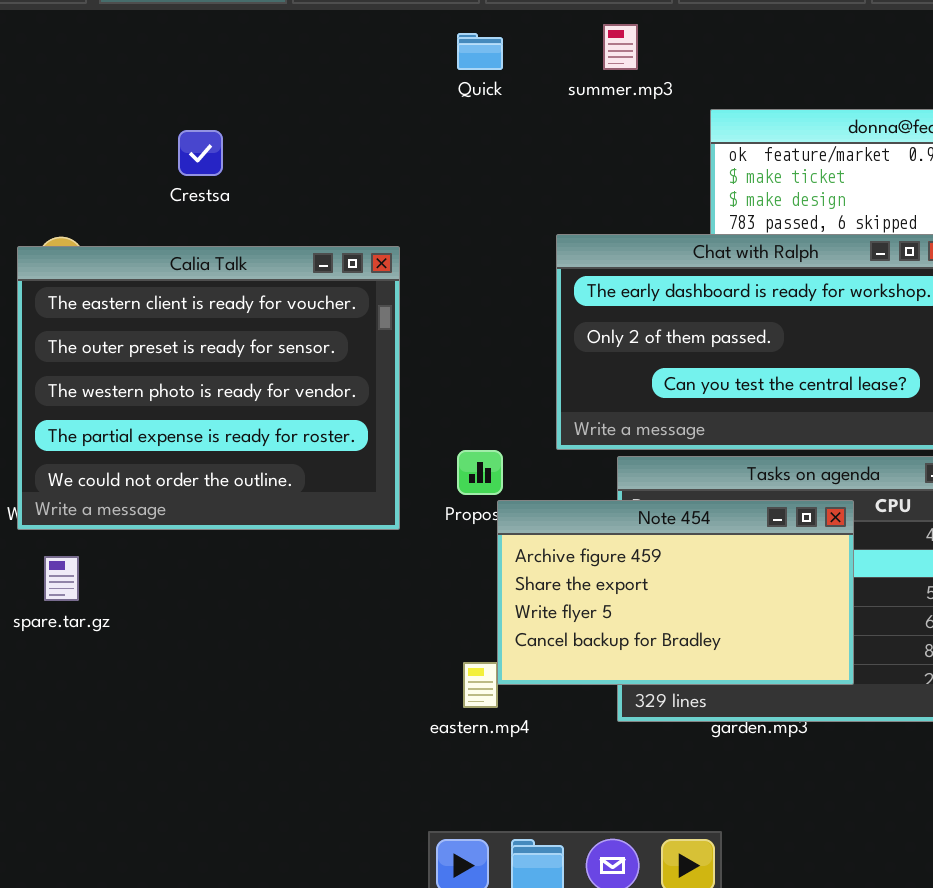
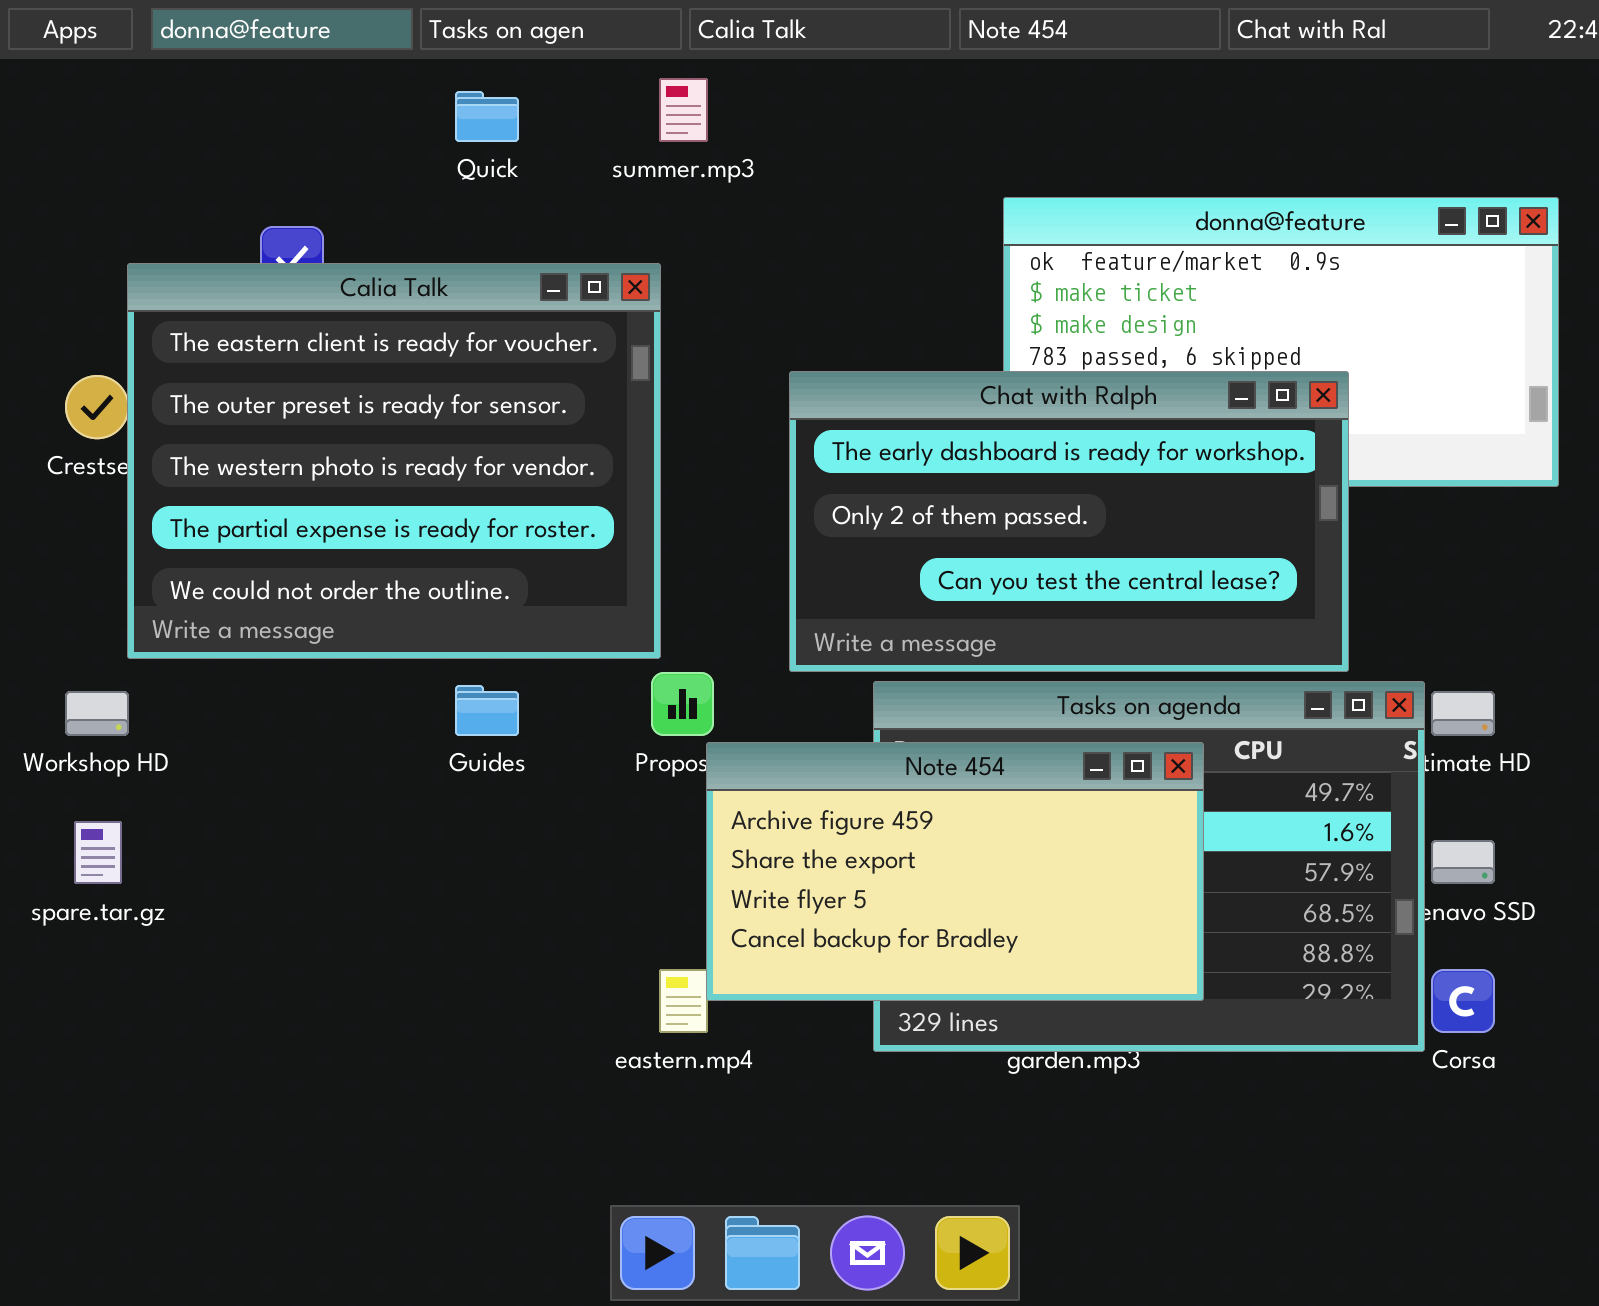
summer.mp3: [603,24,638,70] -> [659,78,708,142], moved
Quick: [457,33,503,70] -> [455,91,519,142], moved
Calia Talk: [17,246,400,530] -> [127,263,661,659], moved

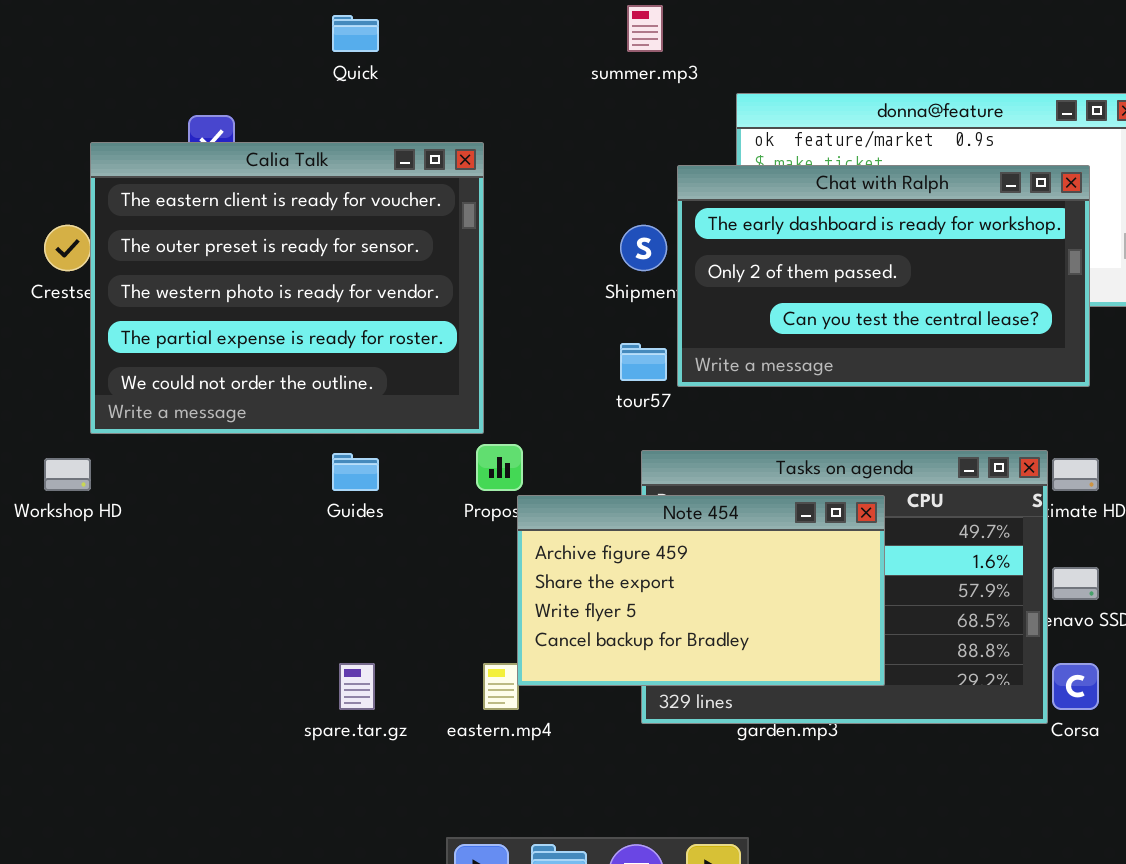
summer.mp3: [659,78,708,142] -> [627,5,663,52], moved
Chat with Ralph: [789,371,1349,672] -> [677,165,1090,387], moved
spare.tar.gz: [74,821,122,884] -> [339,663,375,710], moved

